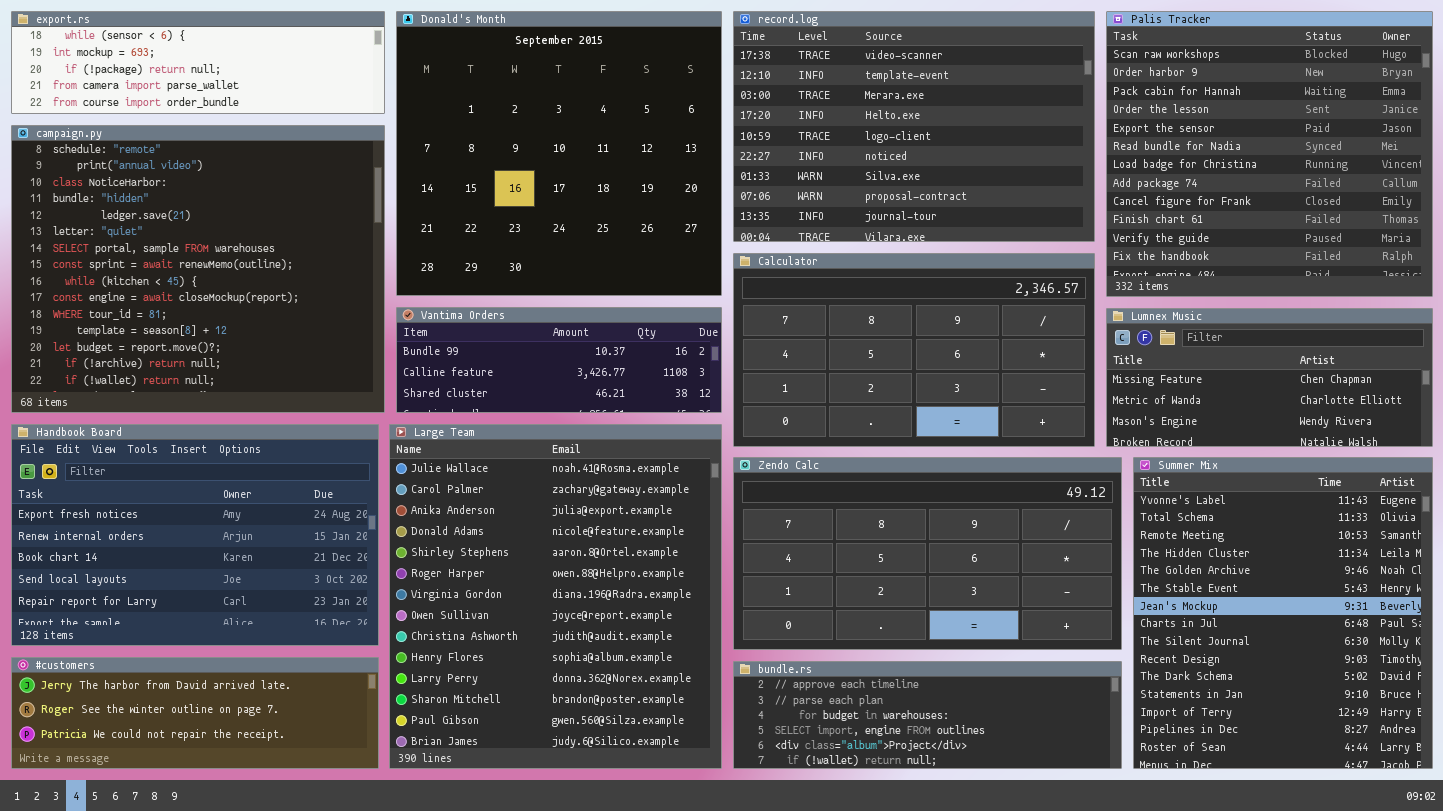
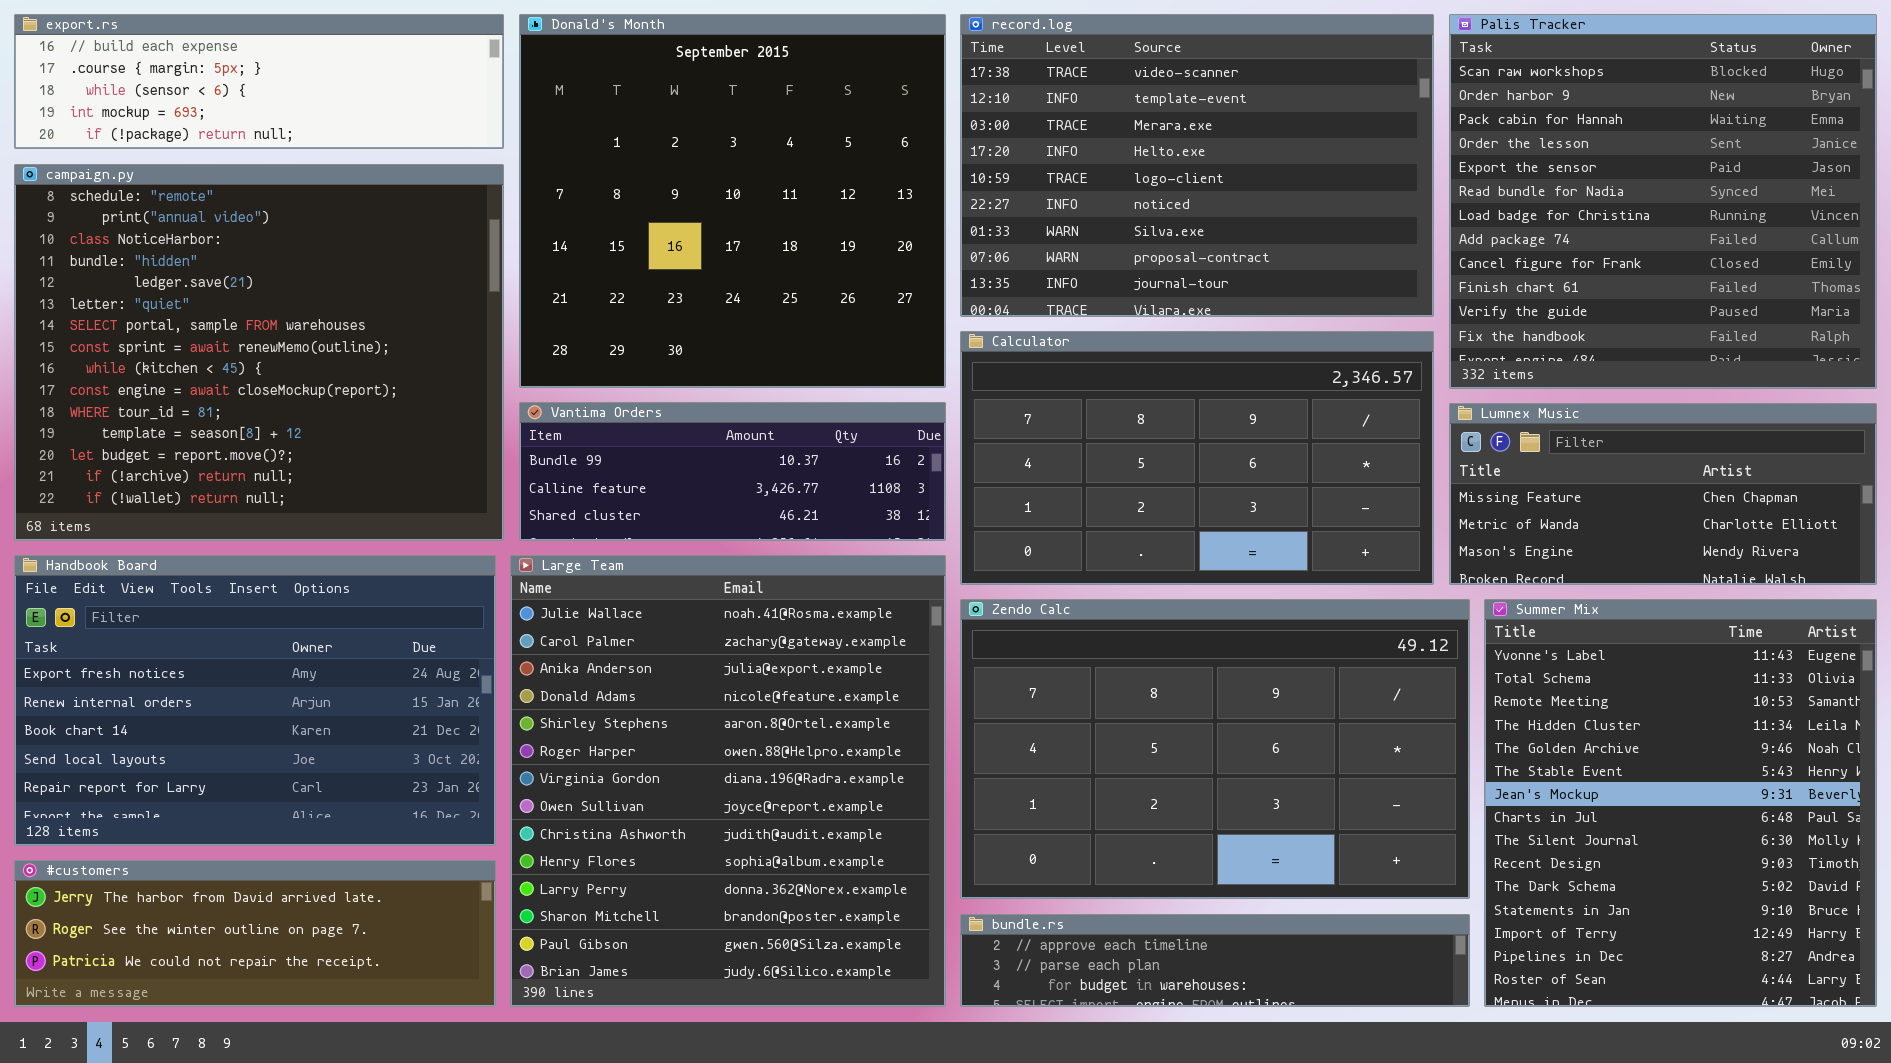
export.rs: [11,11,385,114] -> [14,14,504,149], scrolled up 2 rows
Zendo Calc: [733,457,1122,650] -> [960,599,1470,899], resized
bundle.rs: [733,661,1122,769] -> [960,914,1470,1007], resized

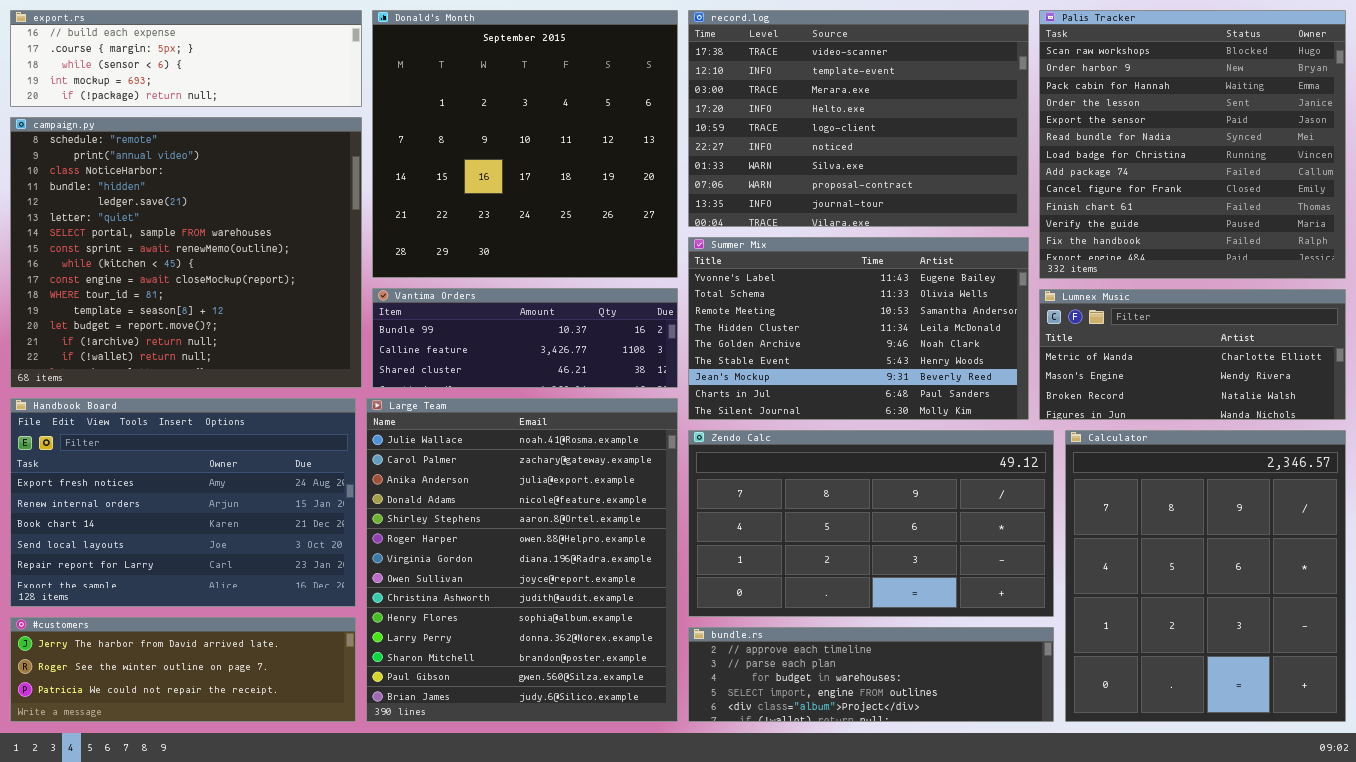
Calculator: [960,331,1434,585] -> [1065,430,1346,722], moved, resized
Lumnex Music: [1449,403,1877,585] -> [1039,289,1346,420], scrolled down 1 row
Zendo Calc: [960,599,1470,899] -> [688,430,1054,617], resized
Summer Mix: [1484,599,1877,1007] -> [688,237,1029,420], moved, resized
bundle.rs: [960,914,1470,1007] -> [688,627,1054,722], resized

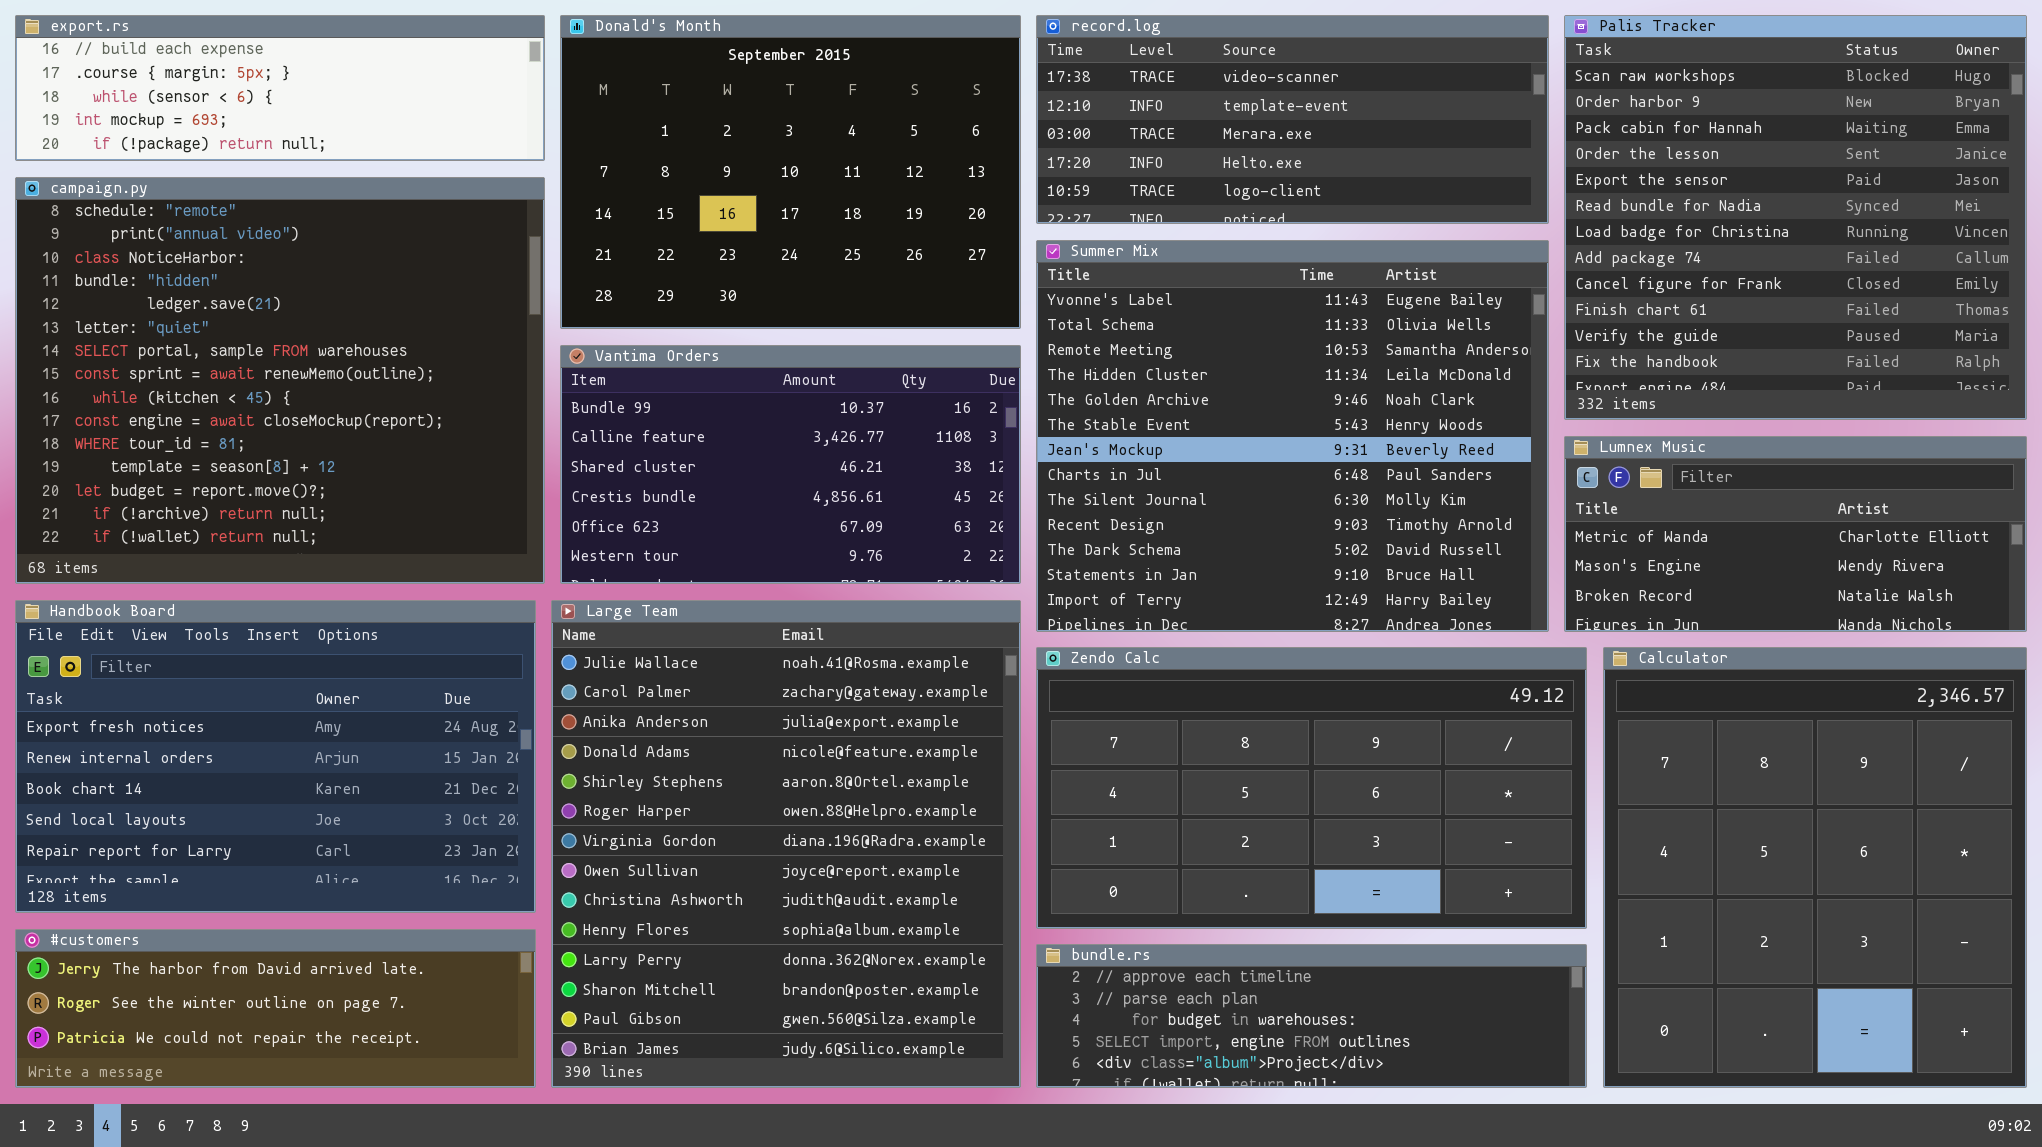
Donald's Month: [372,10,678,278] -> [560,15,1021,329], resized
record.log: [688,10,1029,227] -> [1036,15,1549,224], resized
Summer Mix: [688,237,1029,420] -> [1036,240,1549,632], resized
Vantima Orders: [372,288,678,388] -> [560,345,1021,584], resized

